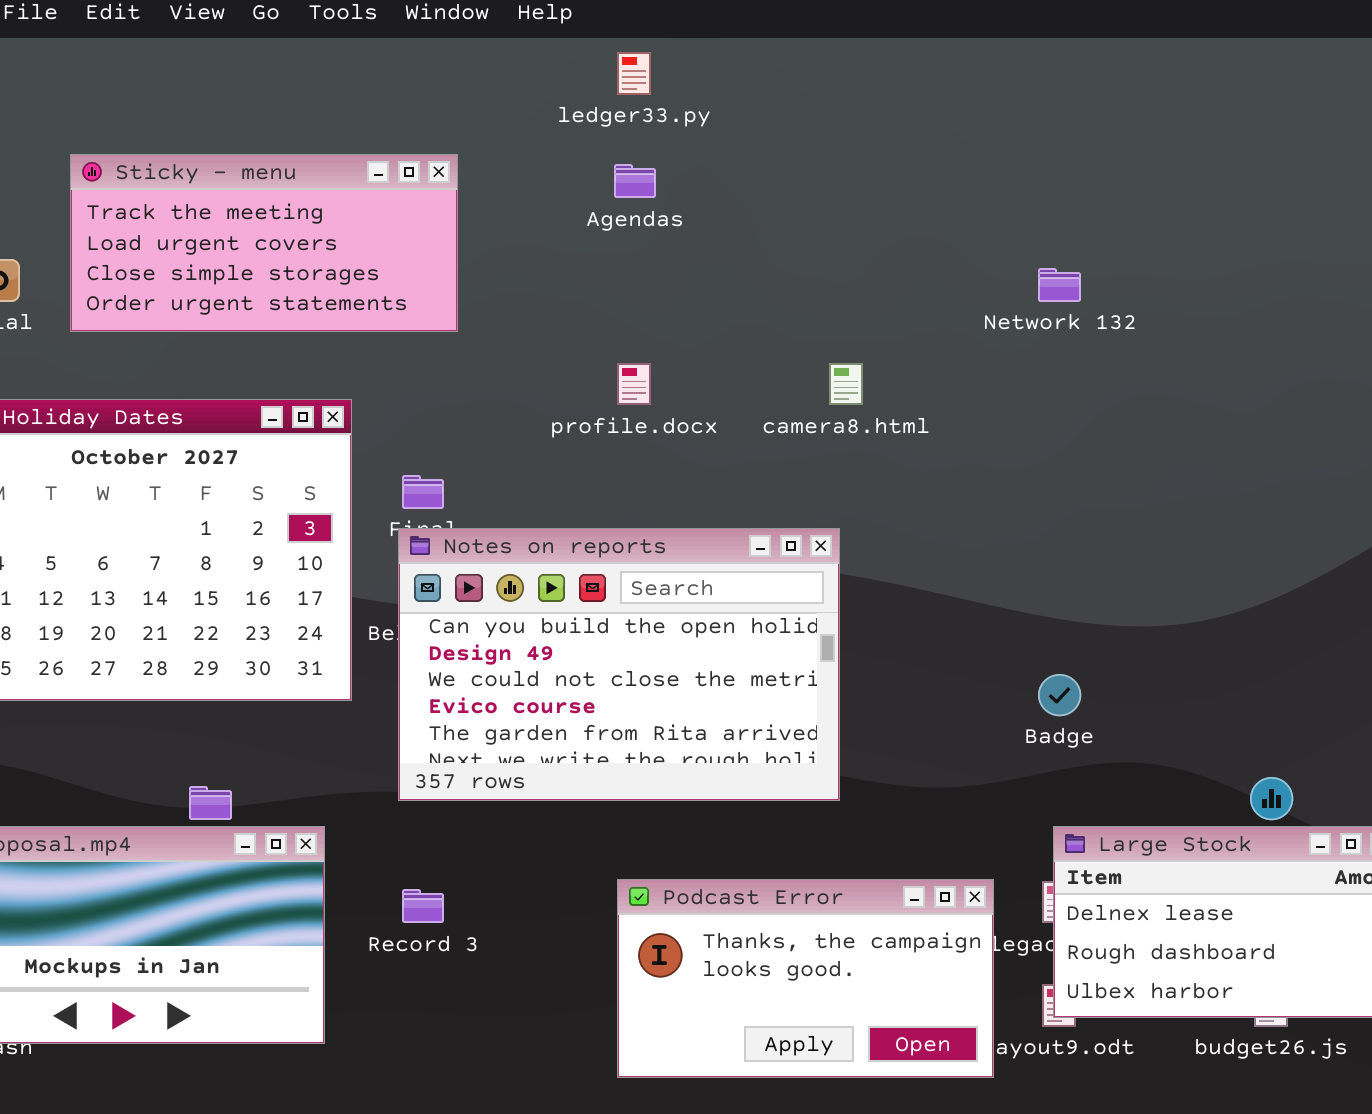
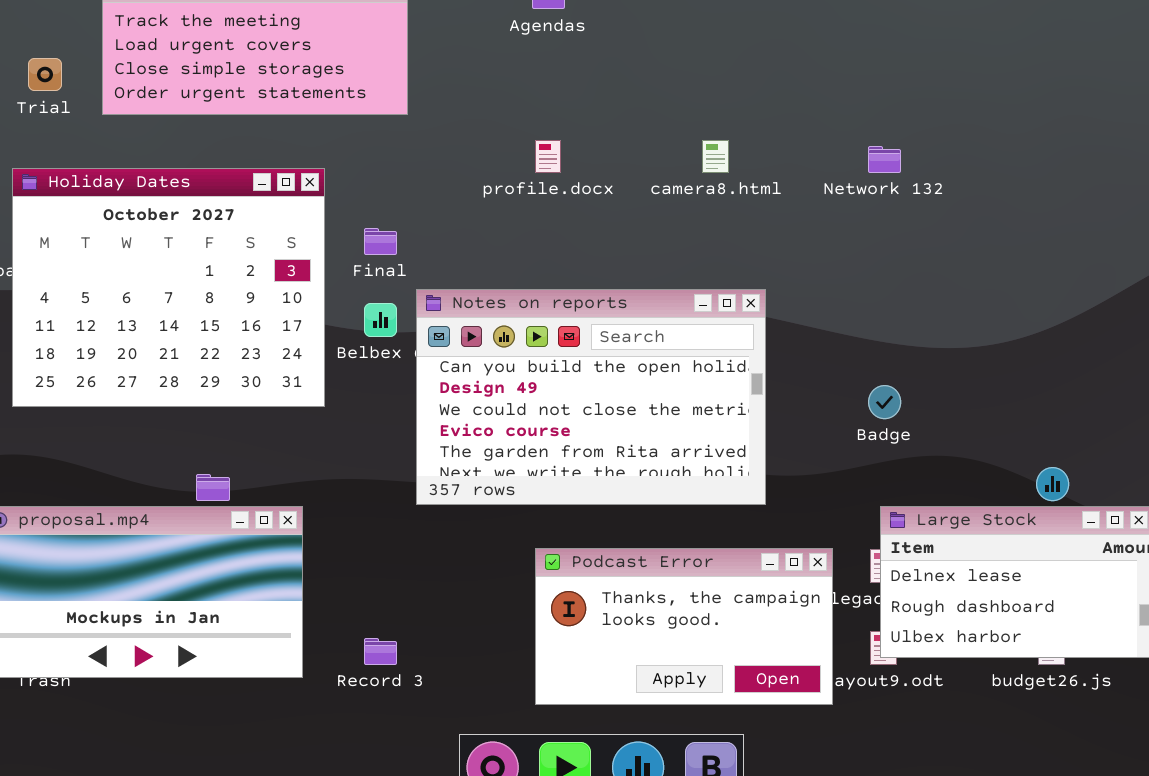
Network 132: [1038,268,1081,302] -> [868,146,901,173], moved
Notes on reports: [398,528,840,801] -> [416,289,766,505], moved
Record 3: [402,889,444,923] -> [364,638,397,665], moved

